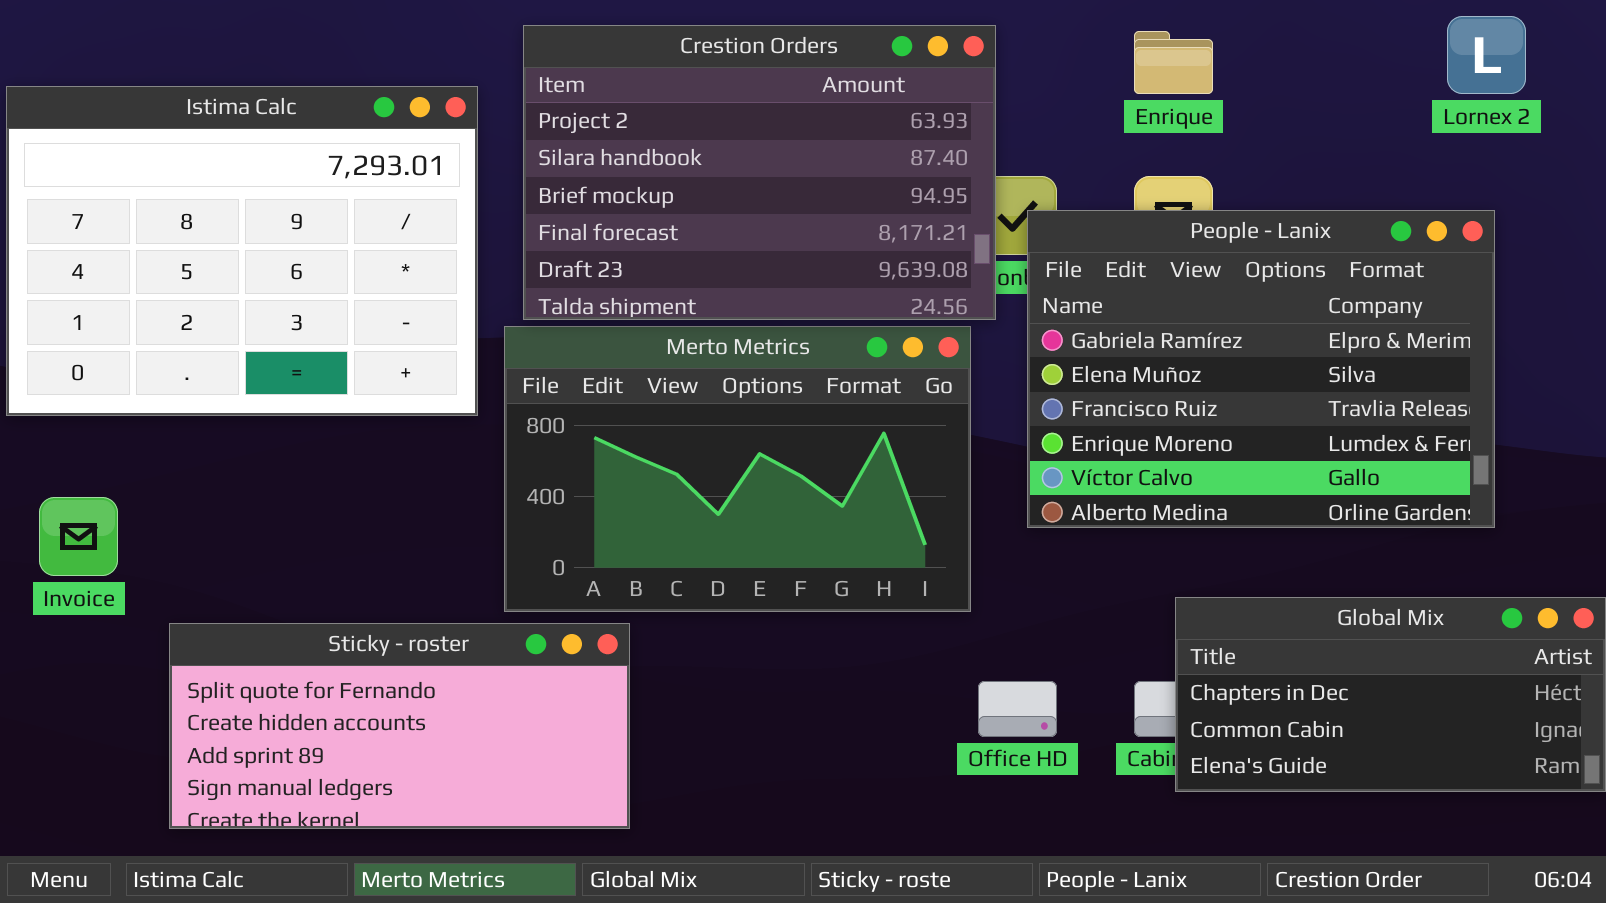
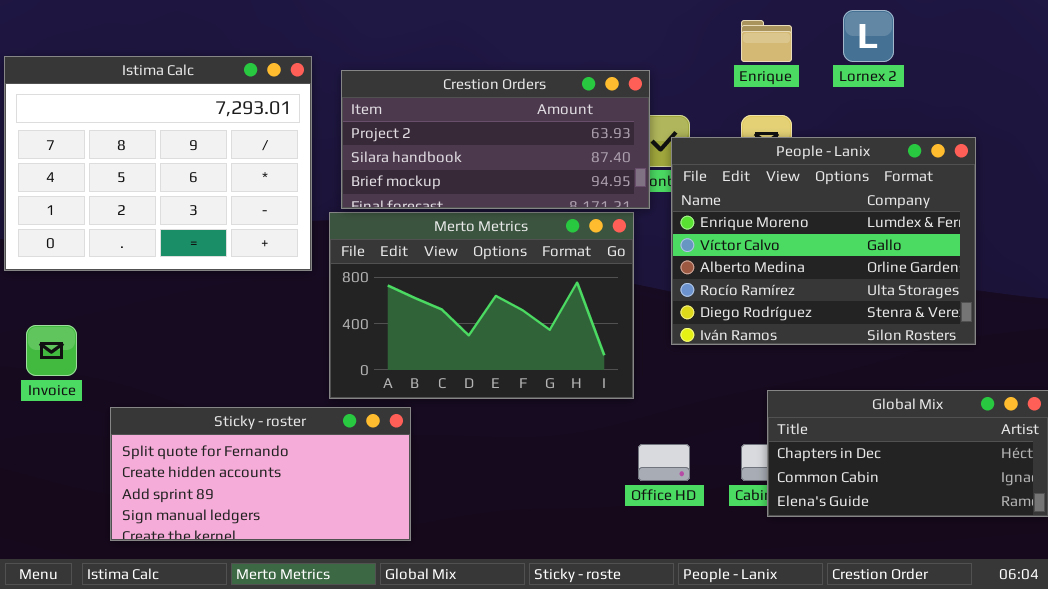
Lornex 2: [1447,16,1526,94] -> [843,10,894,62], moved
Crestion Orders: [523,25,996,320] -> [341,70,650,209], resized
People - Lanix: [1027,210,1495,528] -> [671,137,976,345], scrolled down 3 rows

